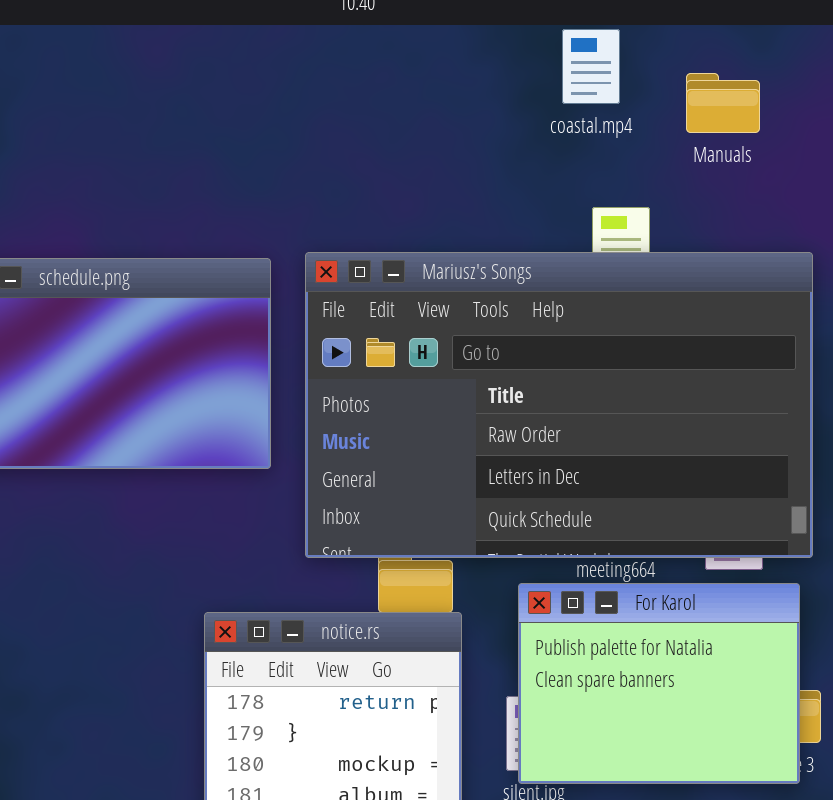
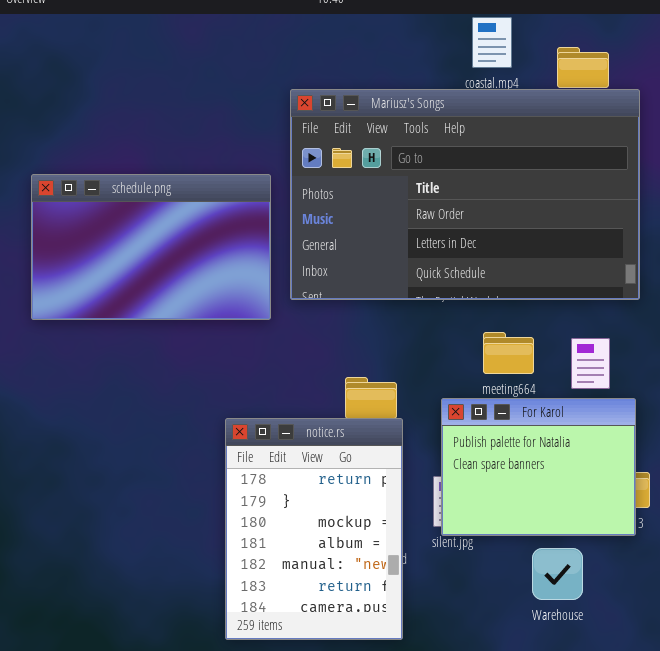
Mariusz's Songs: [305,252,813,558] -> [290,89,640,300], moved

